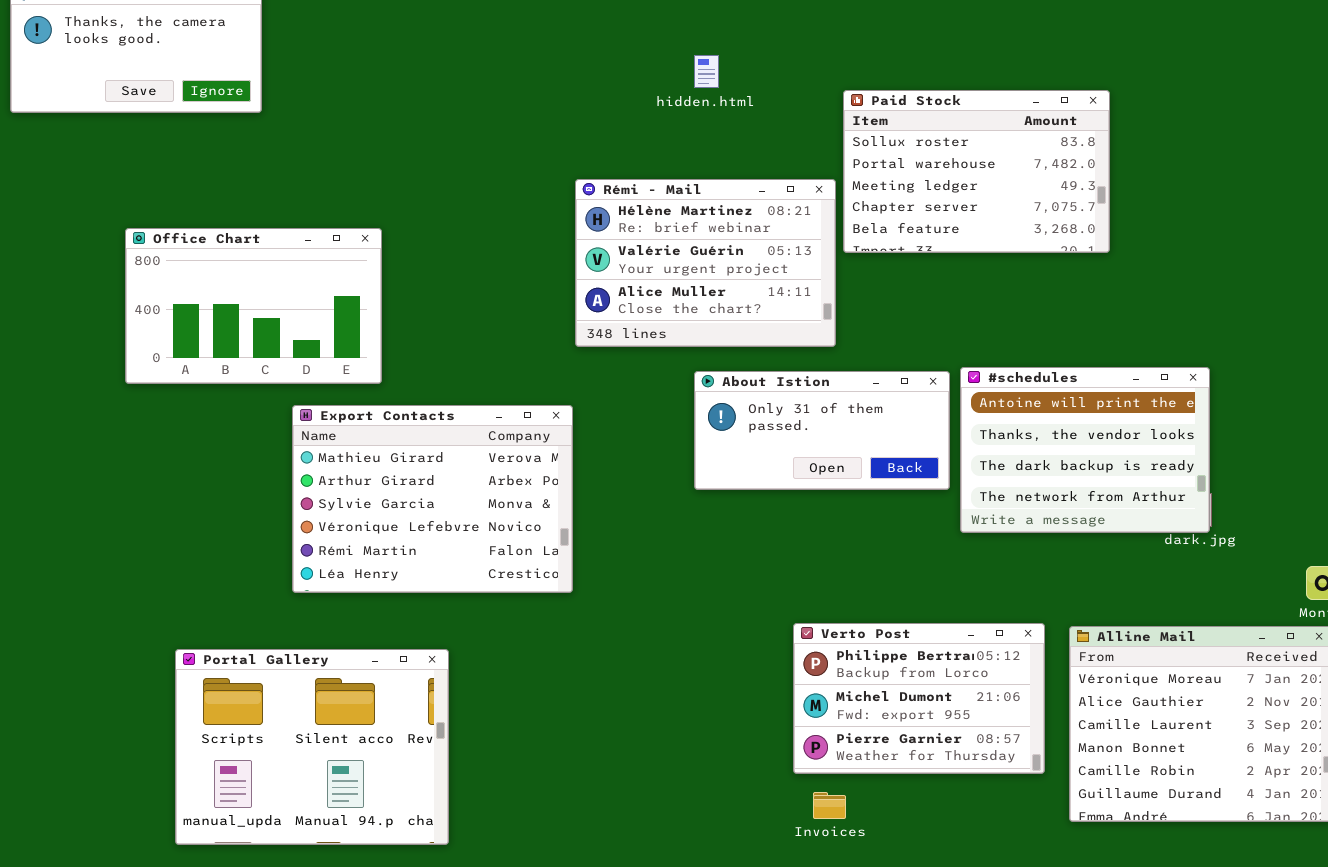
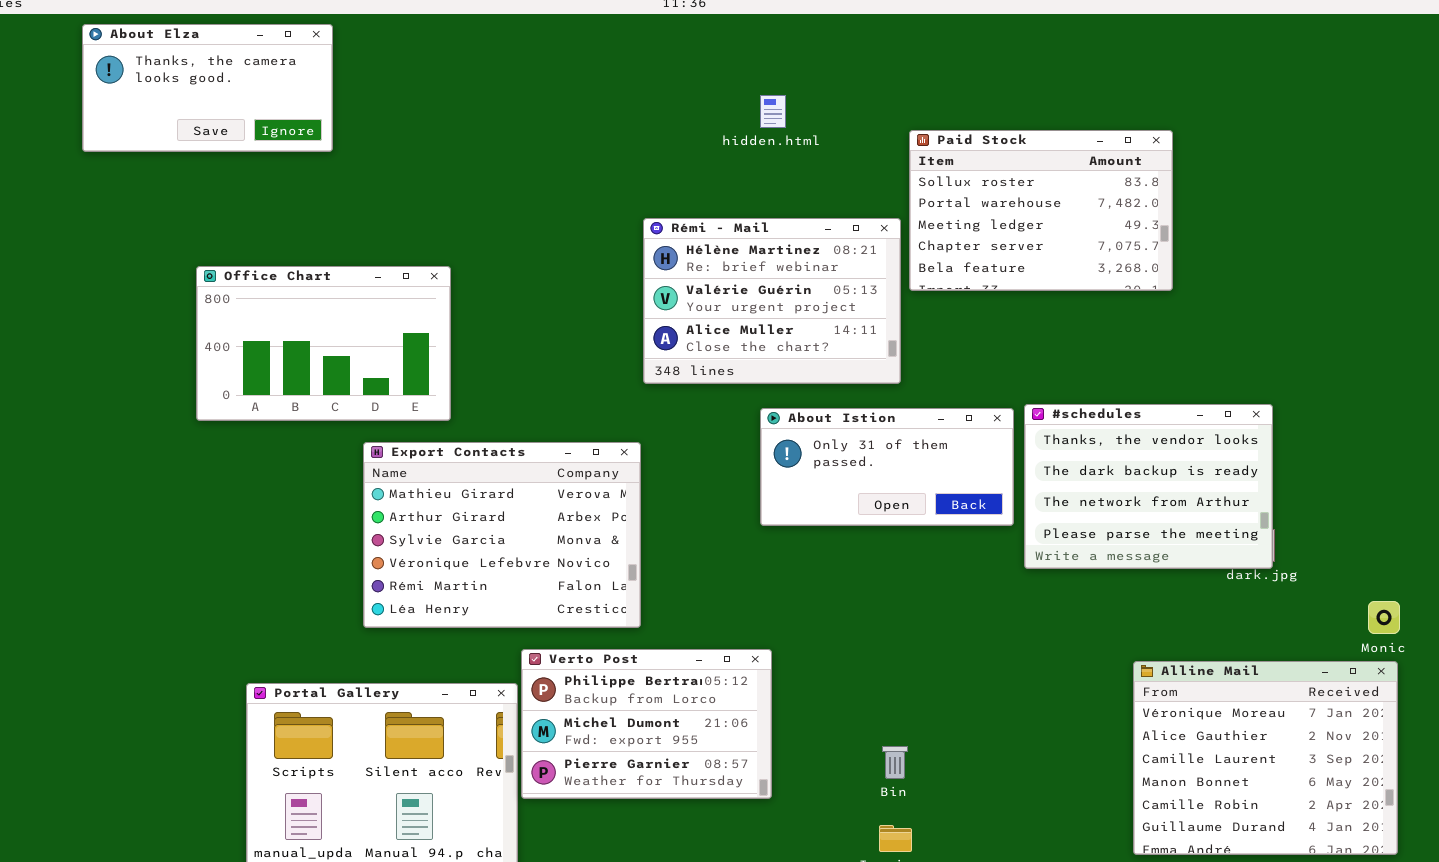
#schedules: [960,367,1210,533] -> [1024,404,1273,569], scrolled down 1 row
Verto Post: [793,623,1045,774] -> [521,649,772,799], moved

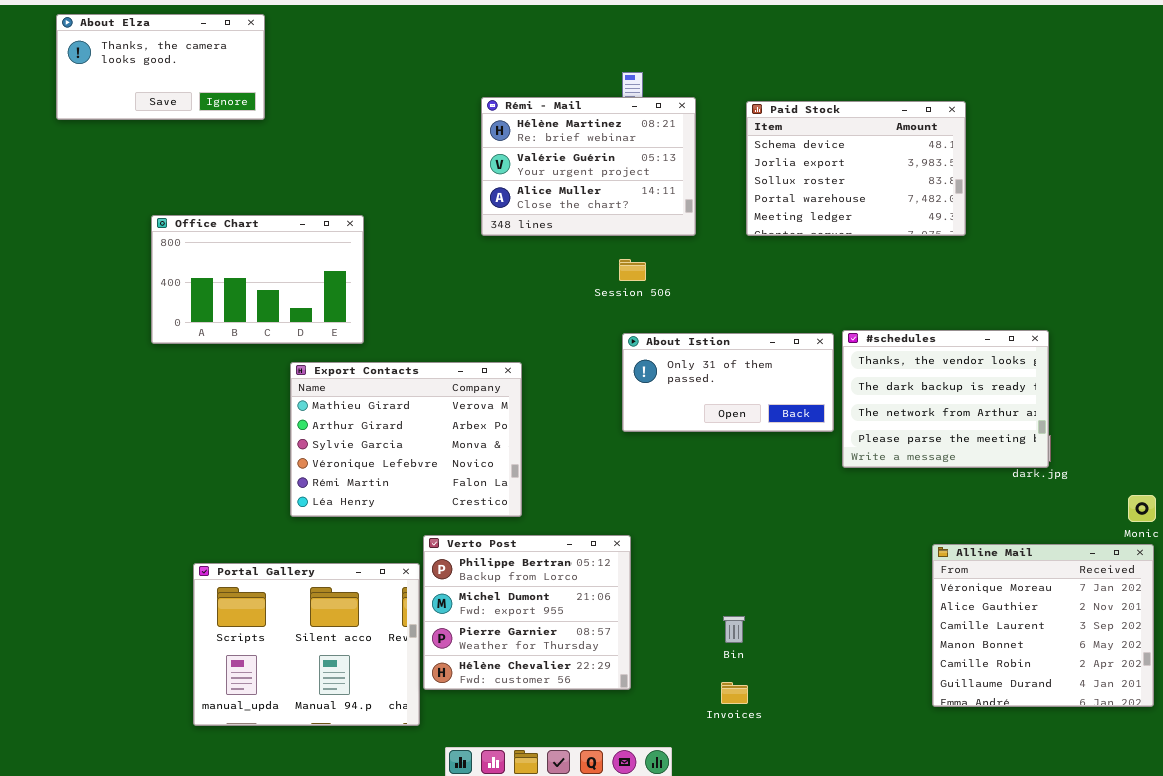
Paid Stock: [909,130,1173,291] -> [746,101,966,236], scrolled up 2 rows
Rémi - Mail: [643,218,901,384] -> [481,97,696,236], moved
Verto Post: [521,649,772,799] -> [423,535,631,690], resized

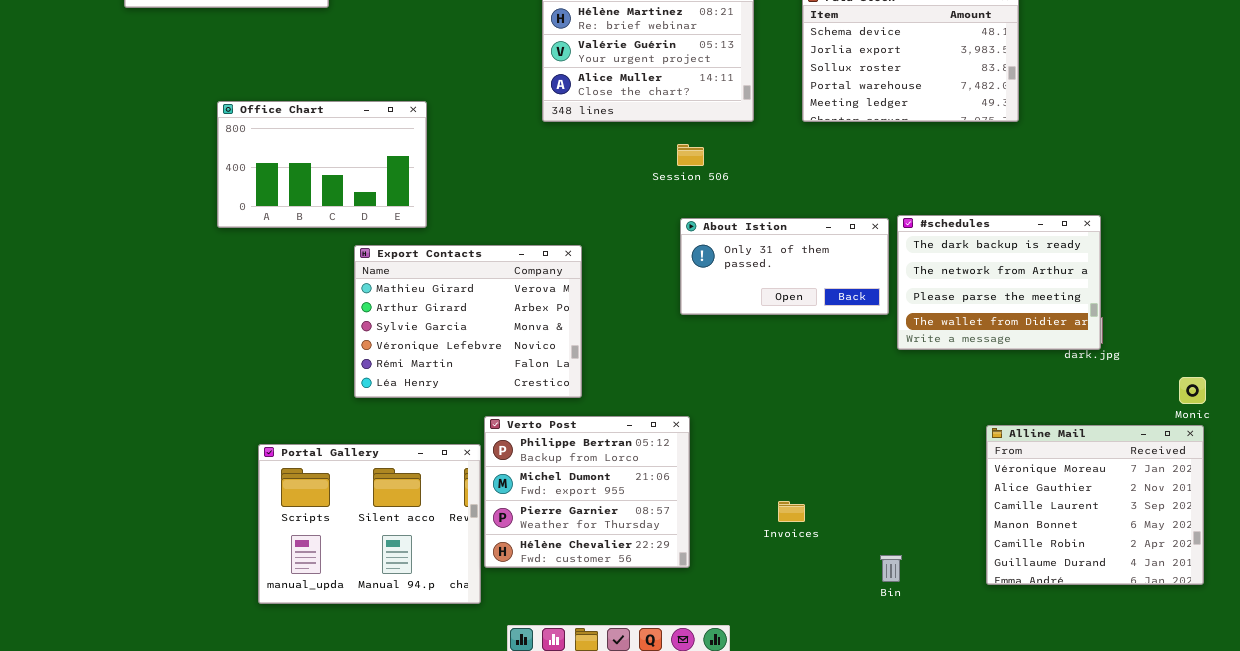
#schedules: [842,330,1049,468] -> [897,215,1101,350], scrolled down 1 row
Bin: [723,616,745,643] -> [880,555,902,582], moved
Invoices: [721,682,748,704] -> [778,501,805,522], moved

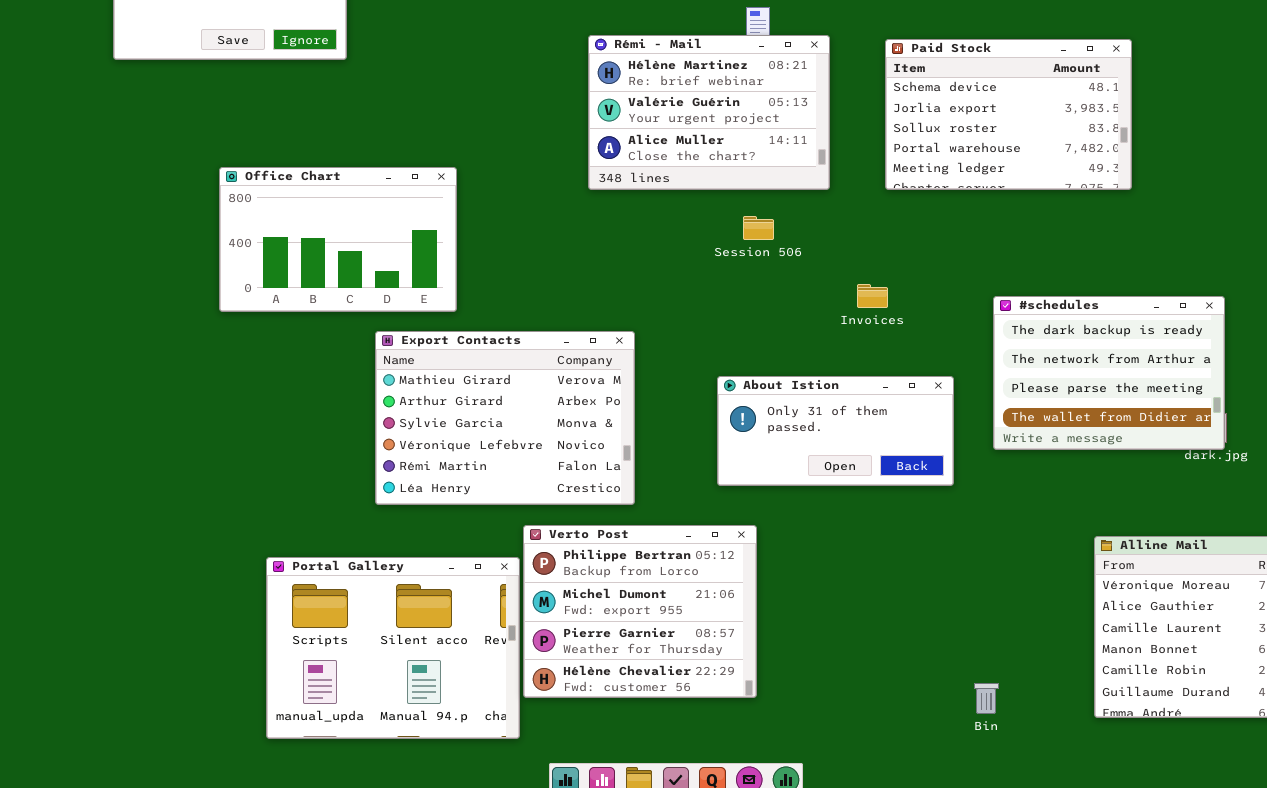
About Istion: [680,218,889,315] -> [717,376,954,486], moved
Invoices: [778,501,805,522] -> [857,284,888,308], moved

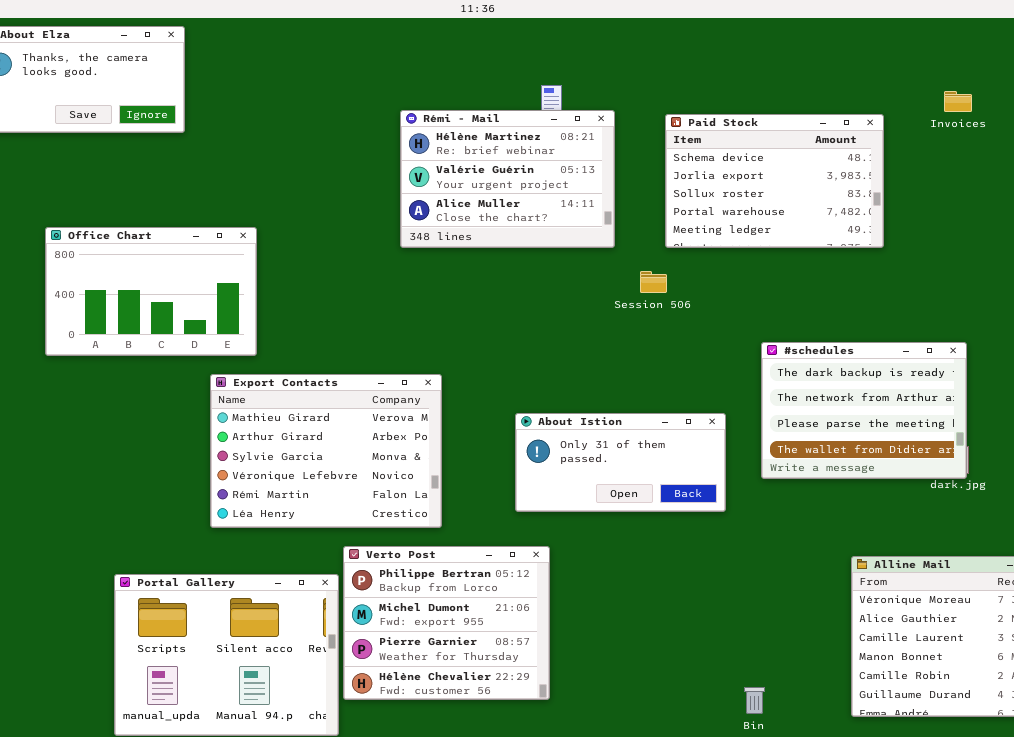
Office Chart: [219,167,457,312] -> [45,227,257,356], moved
Session 506: [743,216,774,240] -> [640,271,667,293], moved
Invoices: [857,284,888,308] -> [944,91,972,112], moved

